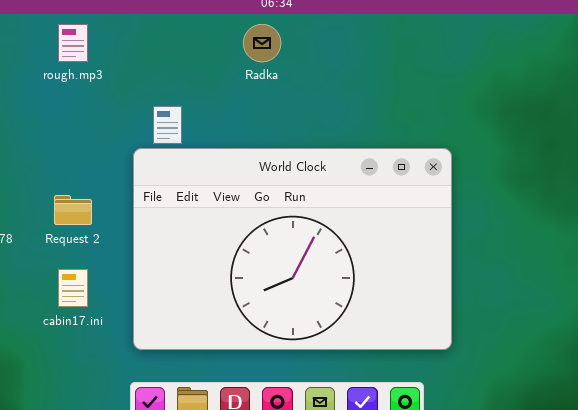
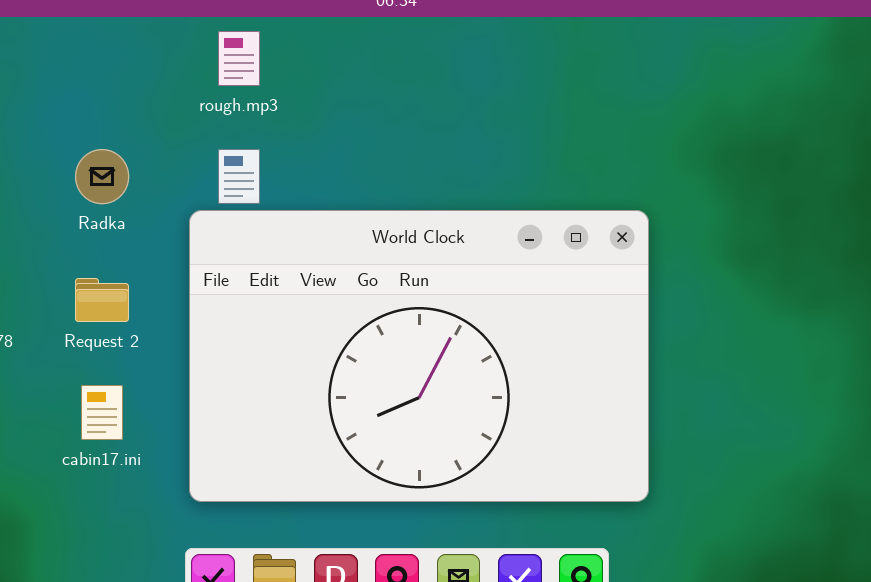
rough.mp3: [58,24,88,62] -> [218,31,260,86], moved
Radka: [243,24,281,62] -> [75,149,129,204], moved

